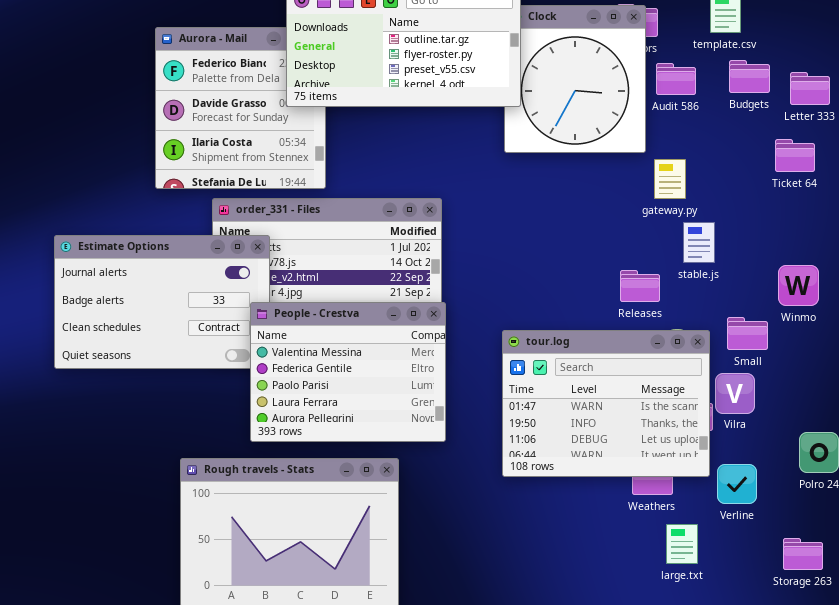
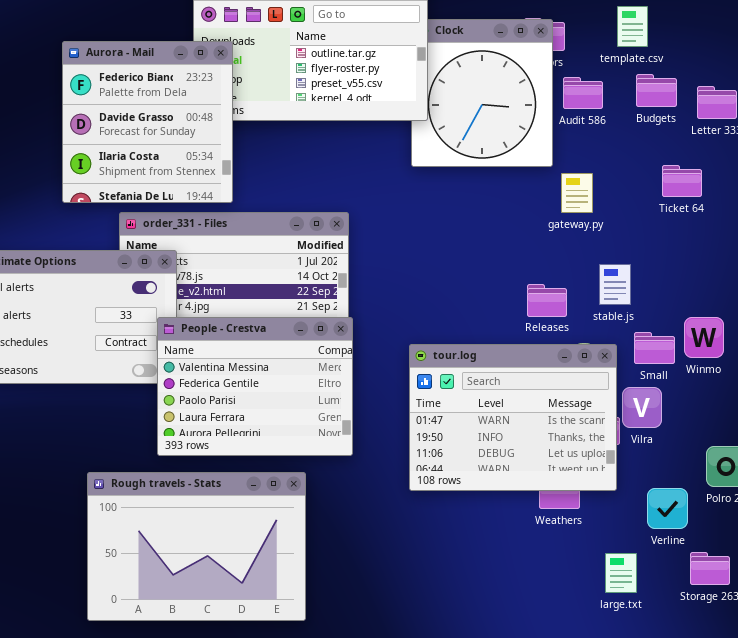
Aurora - Mail: [155,27,326,189] -> [62,41,233,203], raised
Ticket 64: [775,139,815,172] -> [662,165,702,197], moved
stable.js: [683,222,715,263] -> [599,264,631,305], moved
Winmo: [778,265,819,306] -> [684,317,724,358], moved
Verline: [717,464,757,504] -> [647,488,688,529], moved
large.txt: [666,524,698,564] -> [605,553,637,593], moved

